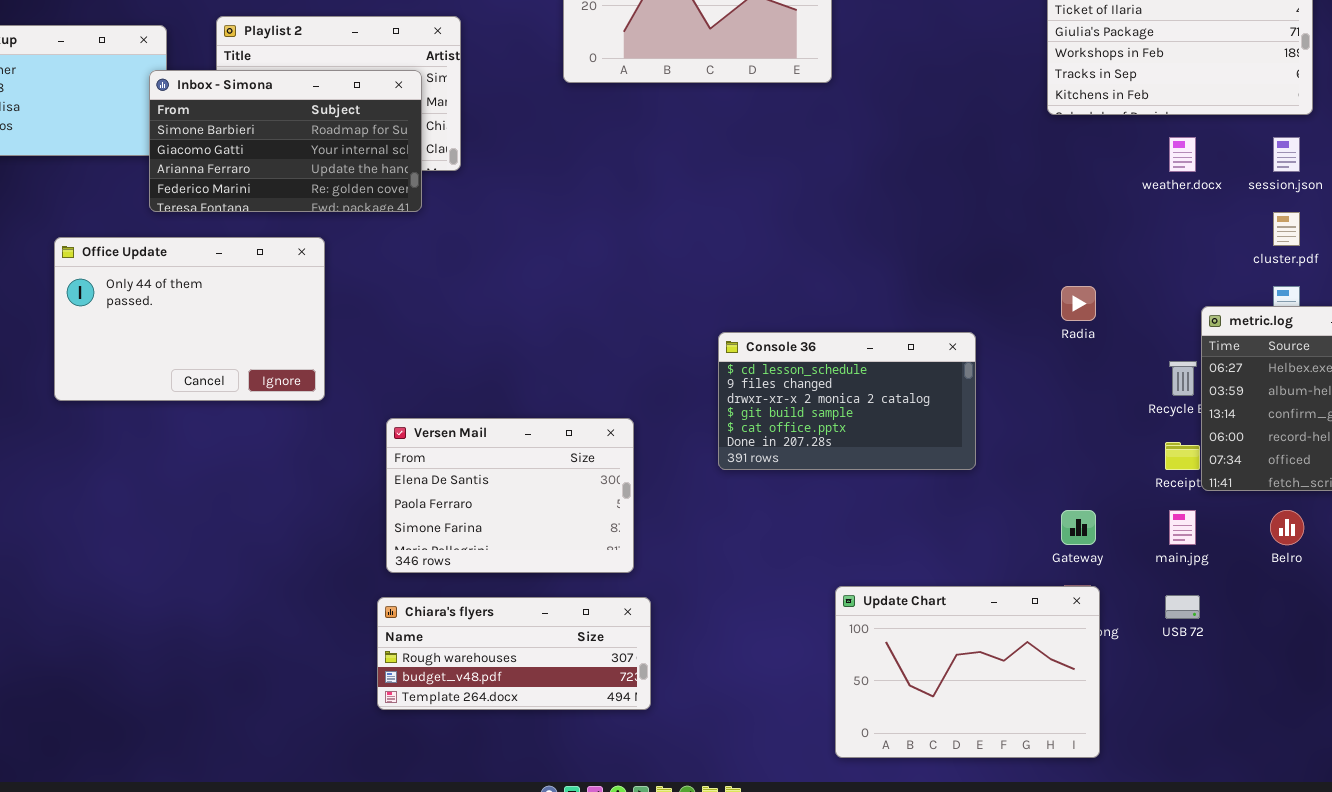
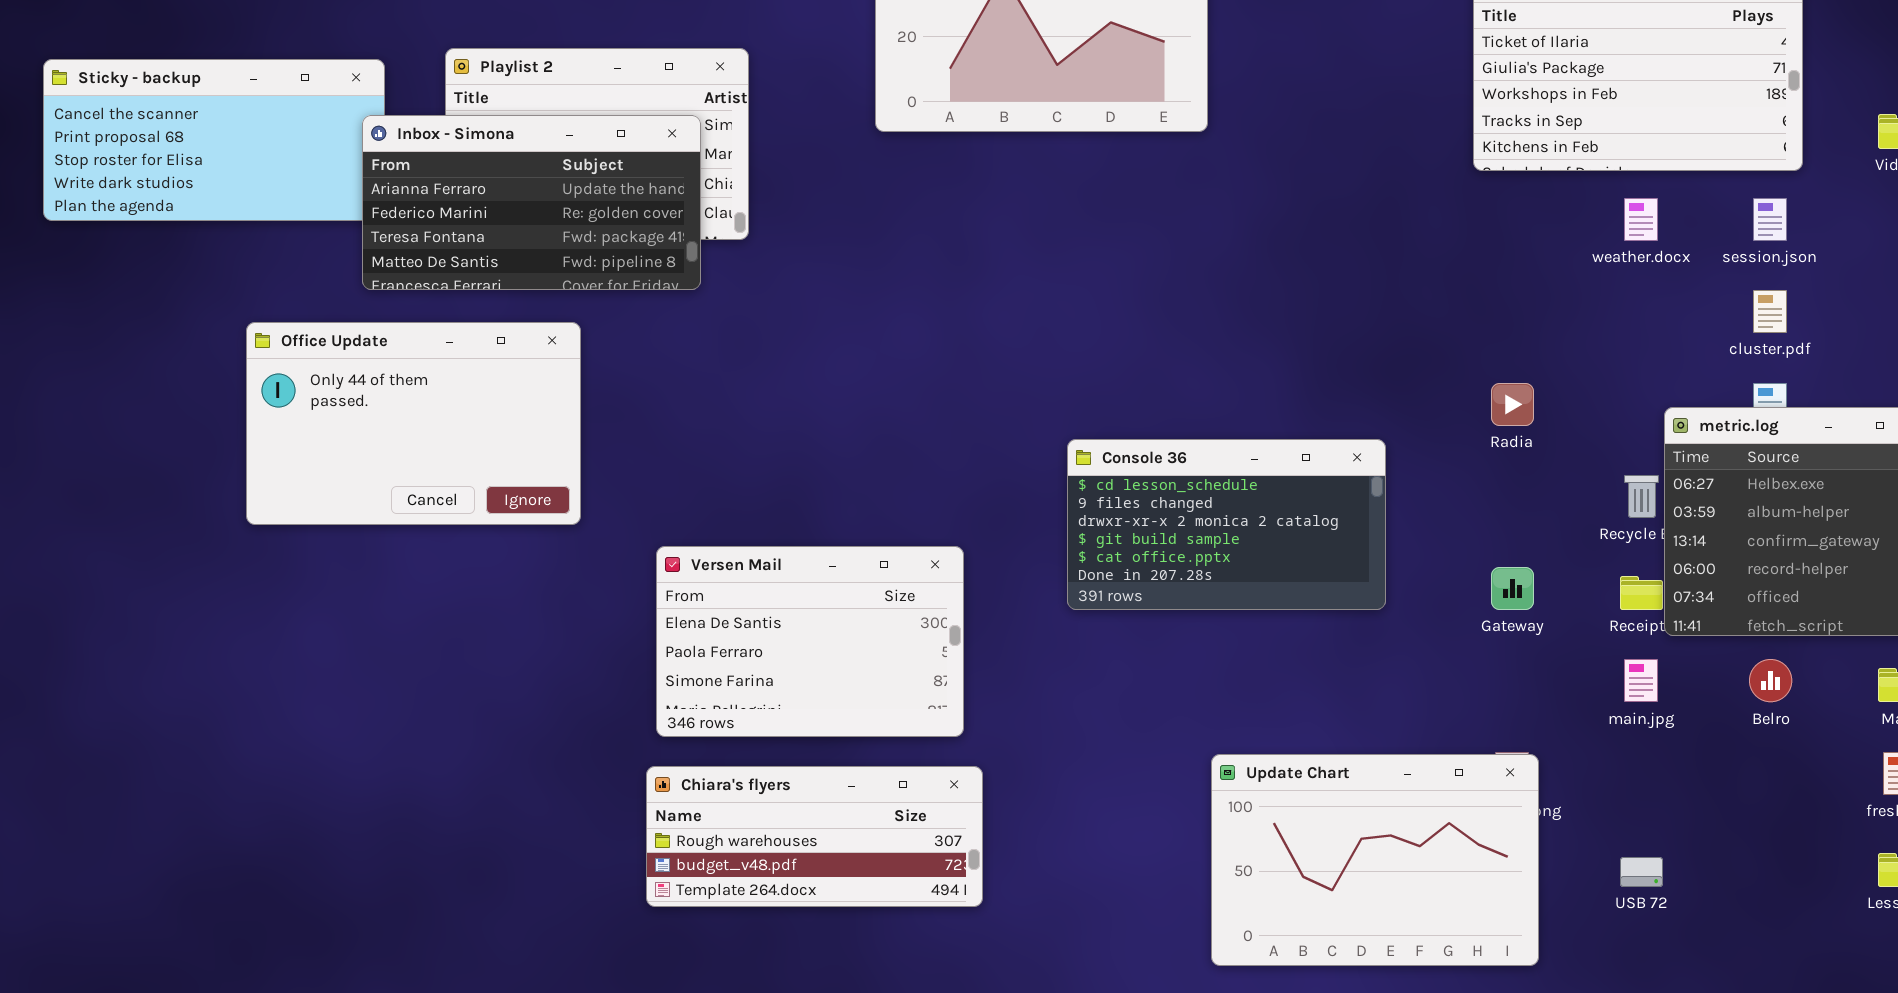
Inbox - Simona: [149,70,422,212] -> [362,115,701,290], scrolled down 2 rows
Gateway: [1061,510,1096,545] -> [1491,567,1534,610], moved
USB 72: [1165,595,1200,619] -> [1620,857,1663,887], moved

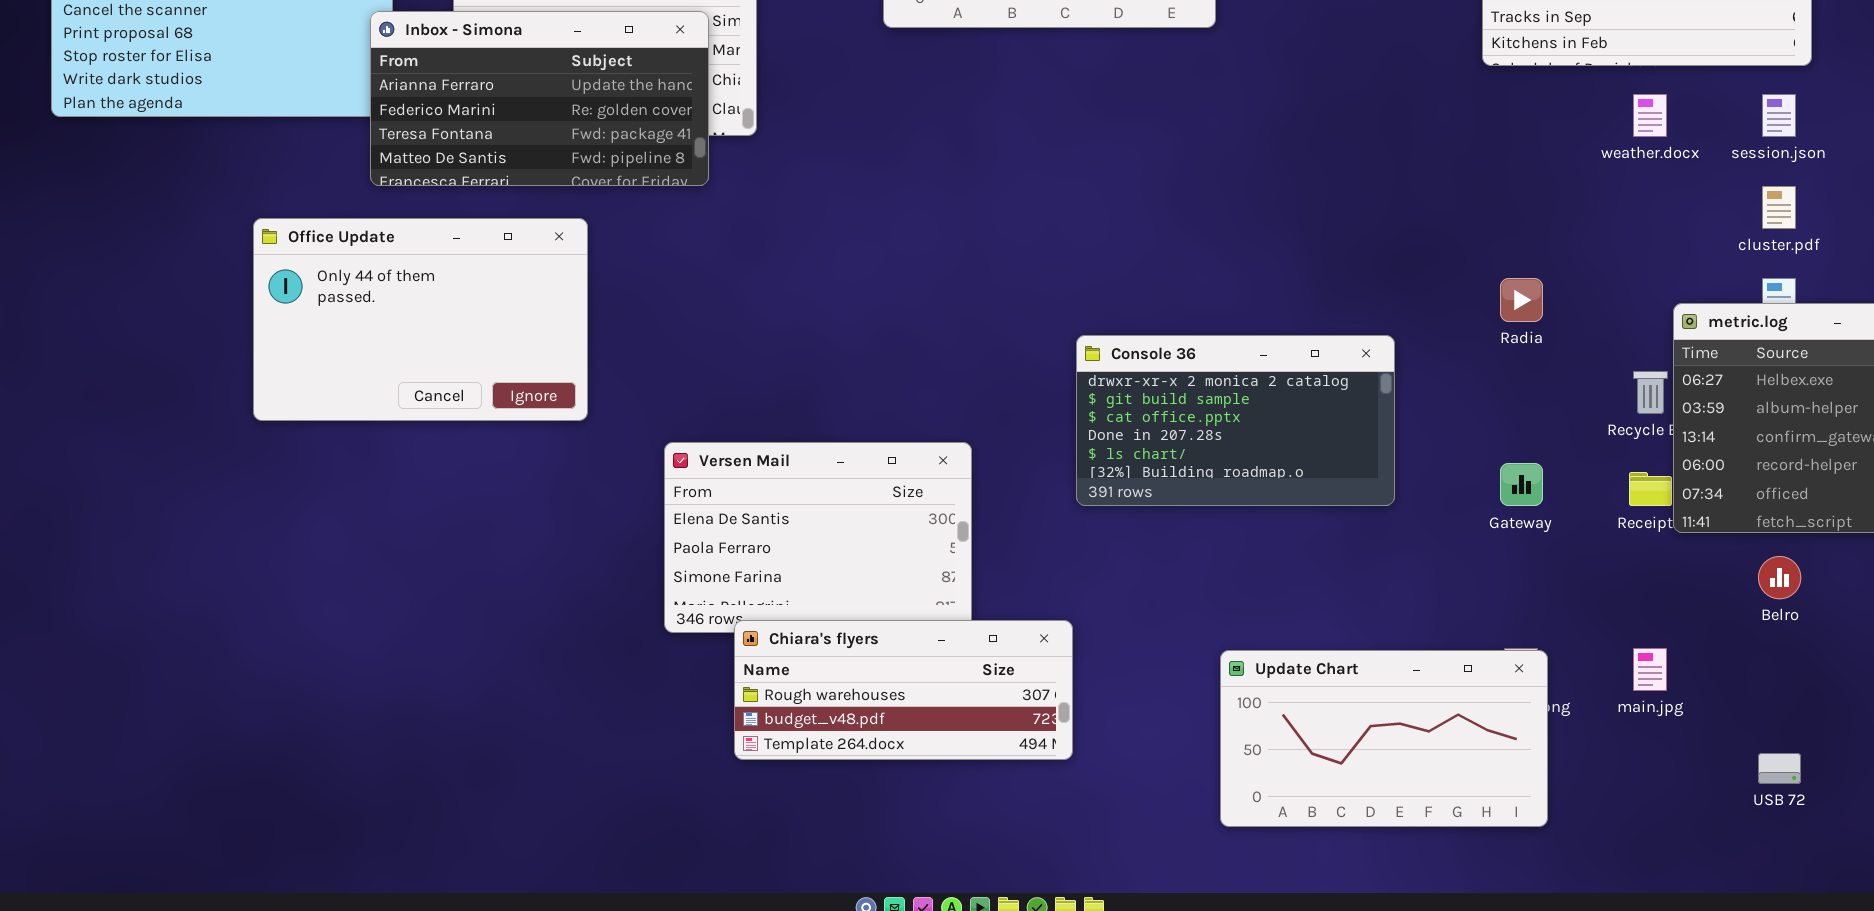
Console 36: [1067,439,1386,610] -> [1076,335,1395,506], scrolled down 2 rows
main.jpg: [1624,659,1658,702] -> [1633,648,1667,691], moved
Update Chart: [1211,754,1539,966] -> [1220,650,1548,827], resized
Chiara's flyers: [646,766,983,907] -> [734,620,1073,760], moved
USB 72: [1620,857,1663,887] -> [1758,753,1801,784], moved

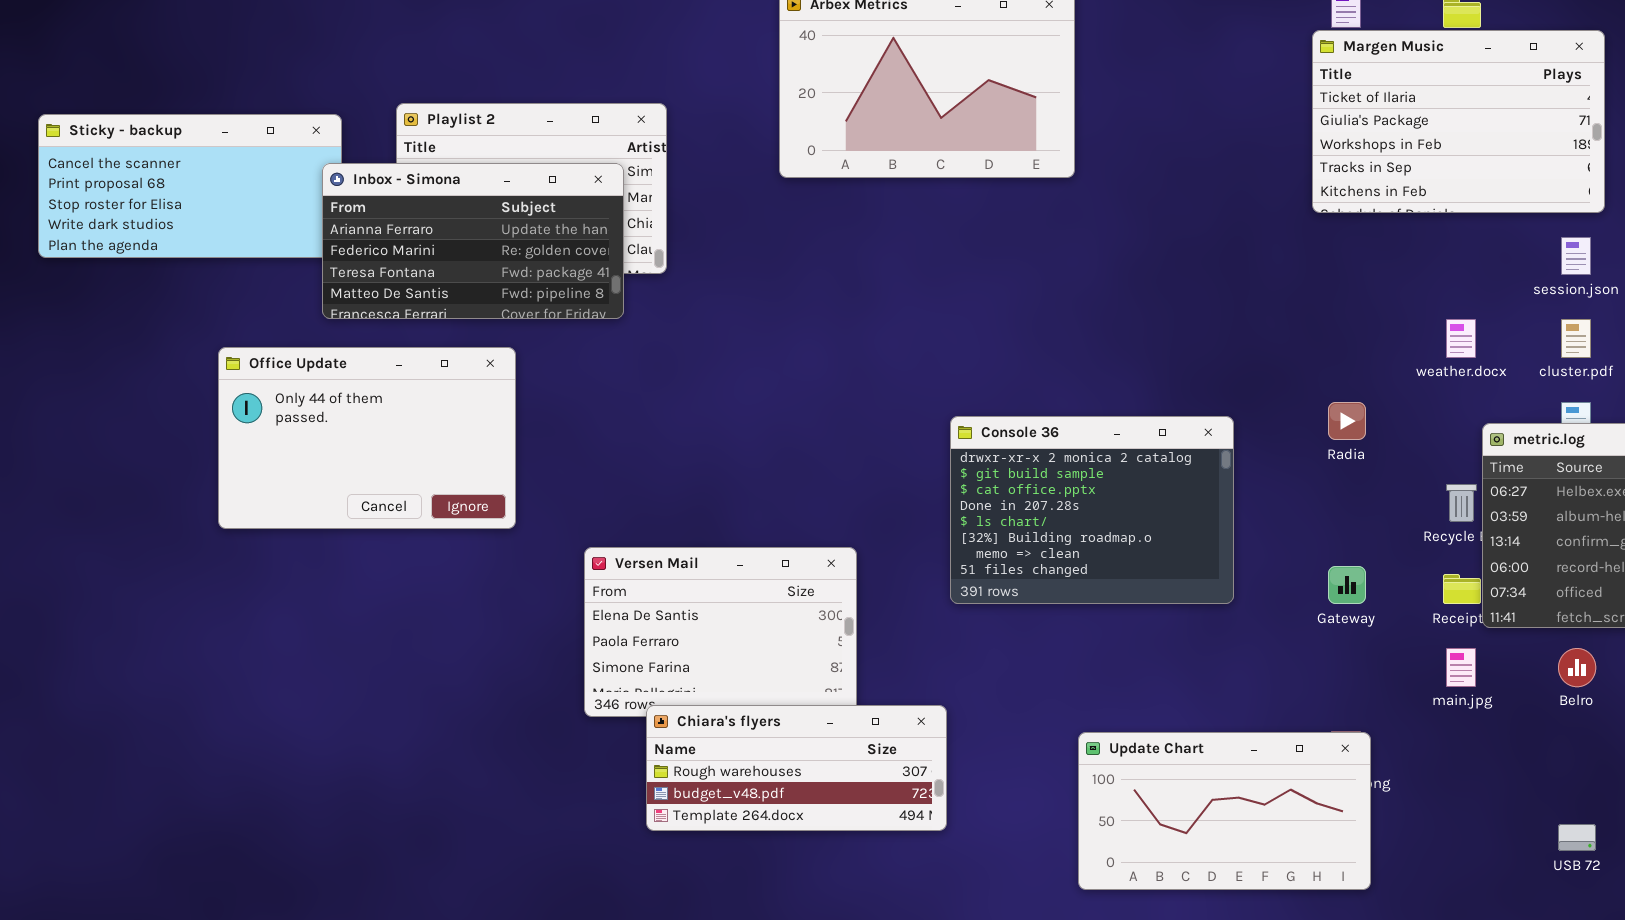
weather.docx: [1633,94,1667,137] -> [1446,319,1476,358], moved
Console 36: [1076,335,1395,506] -> [950,416,1234,604], resized
main.jpg: [1633,648,1667,691] -> [1446,648,1476,687], moved

